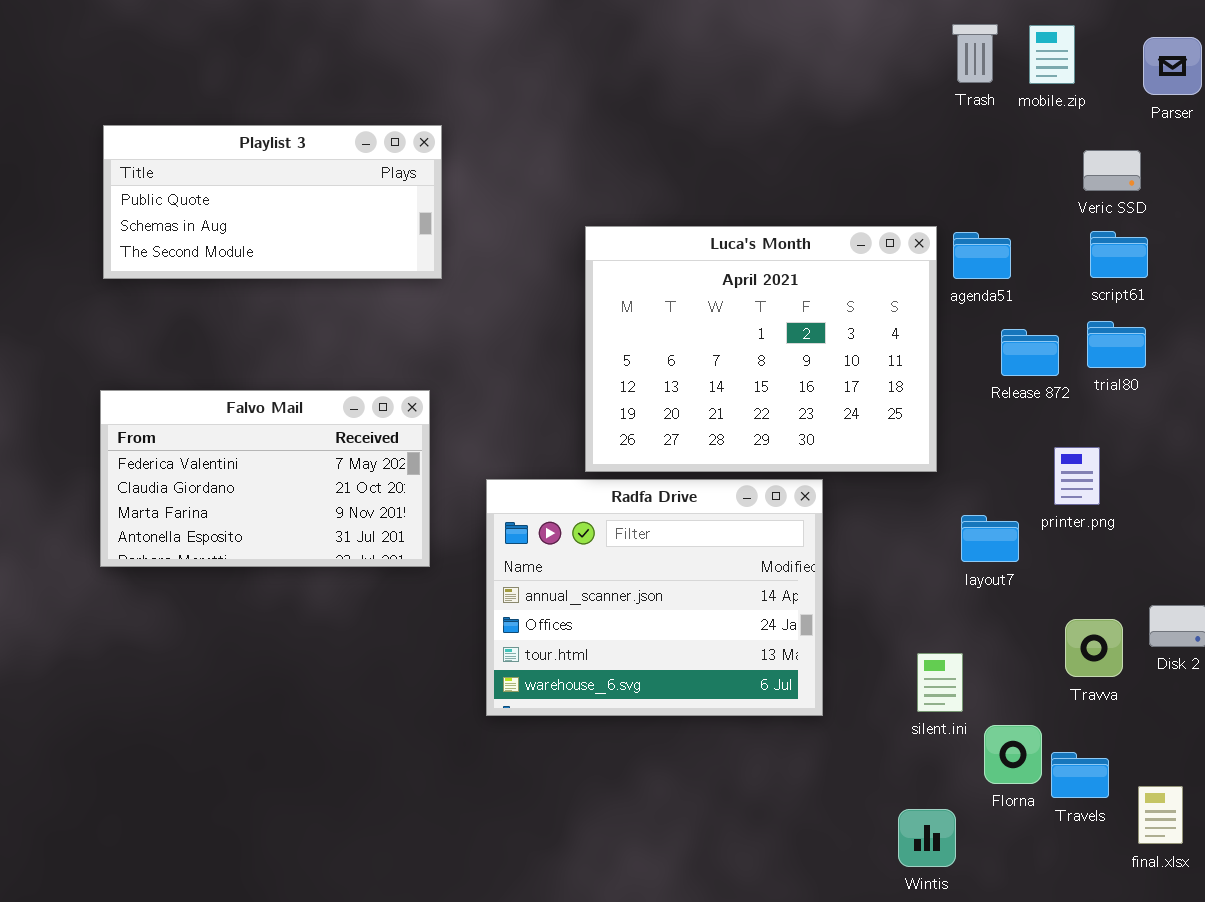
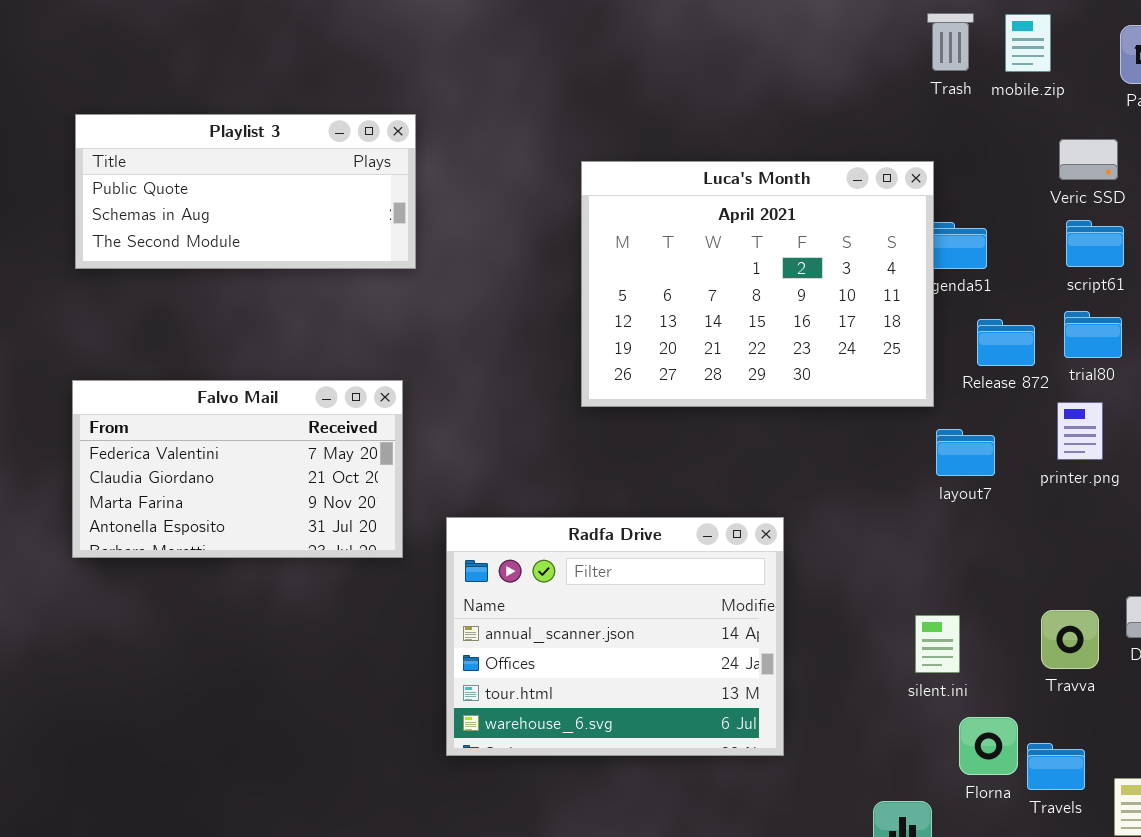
Luca's Month: [585,226,937,472] -> [581,161,934,407], moved
printer.png: [1054,447,1100,505] -> [1057,402,1103,460], moved
Radfa Drive: [486,479,823,716] -> [446,517,784,756], moved
layout7: [961,515,1019,562] -> [936,429,995,476], moved
silent.ini: [917,653,963,712] -> [915,615,960,673], moved

